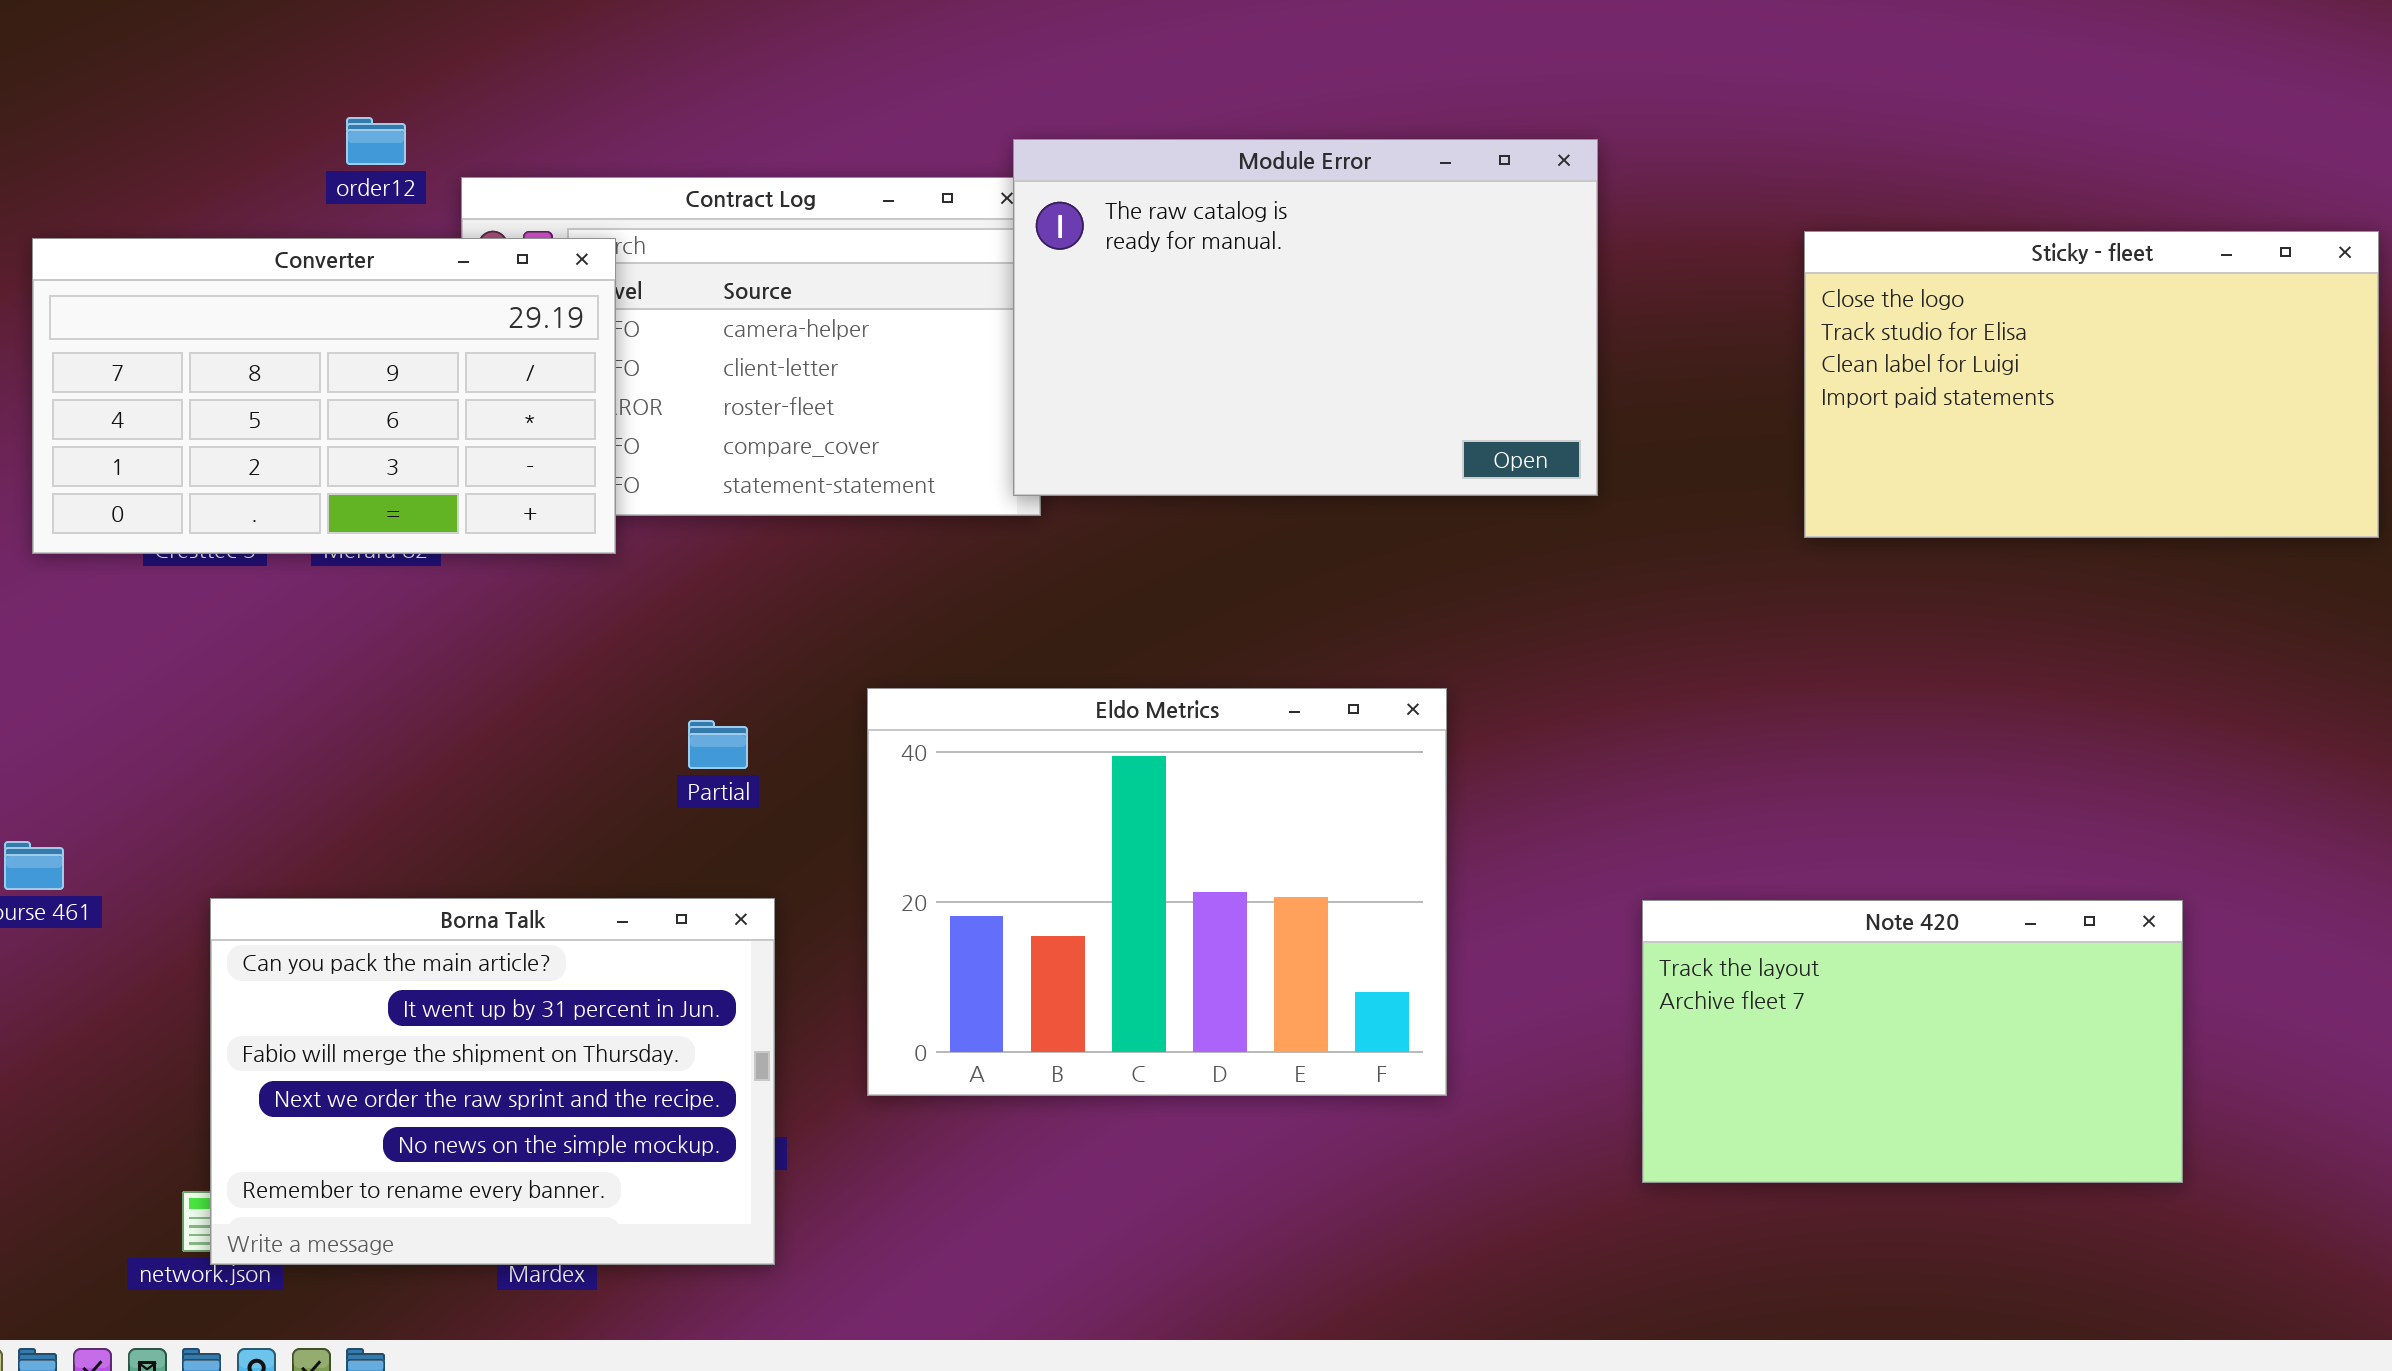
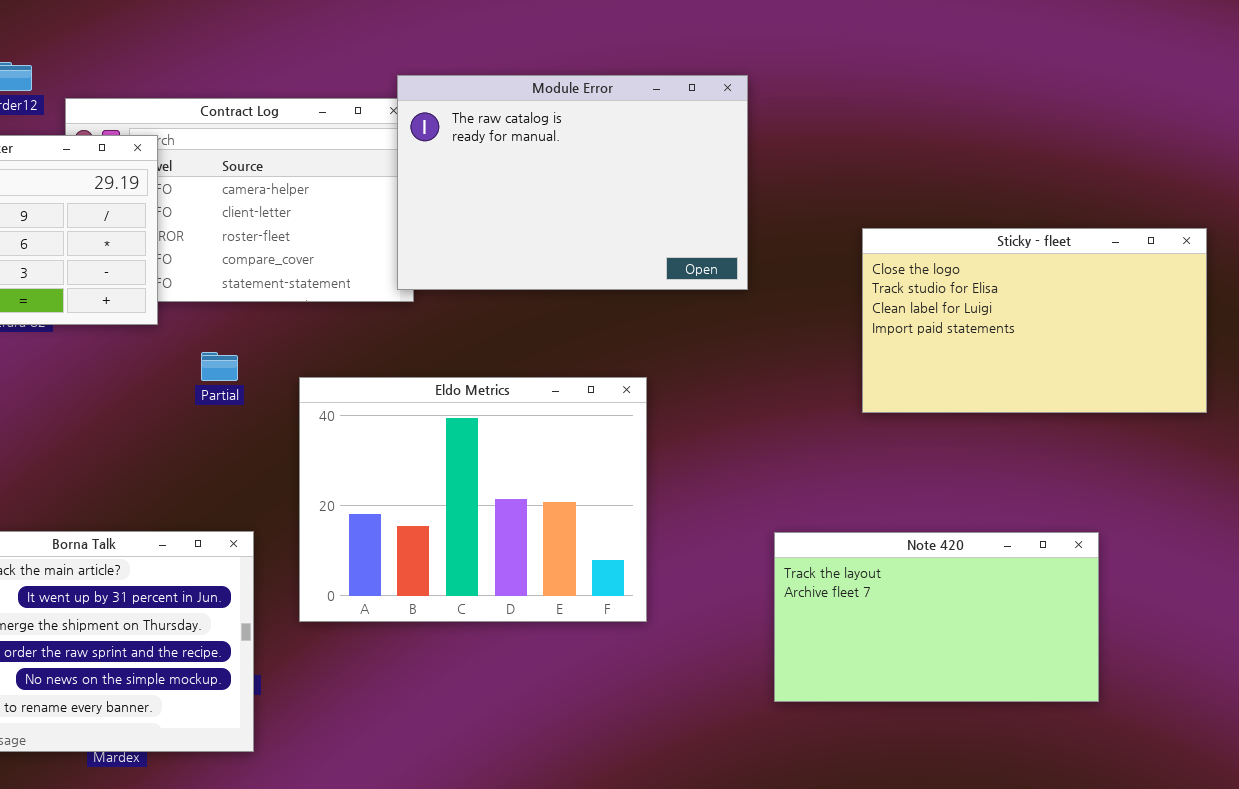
Sticky - fleet: [1804,231,2379,538] -> [862,228,1207,413], moved
Eldo Metrics: [867,688,1447,1096] -> [299,377,647,622], moved
Partial: [688,720,748,769] -> [201,352,238,381], moved

